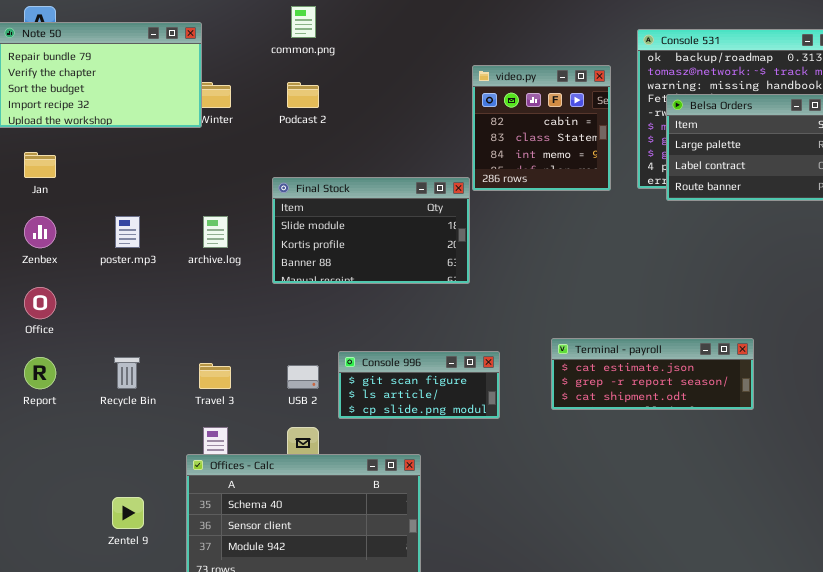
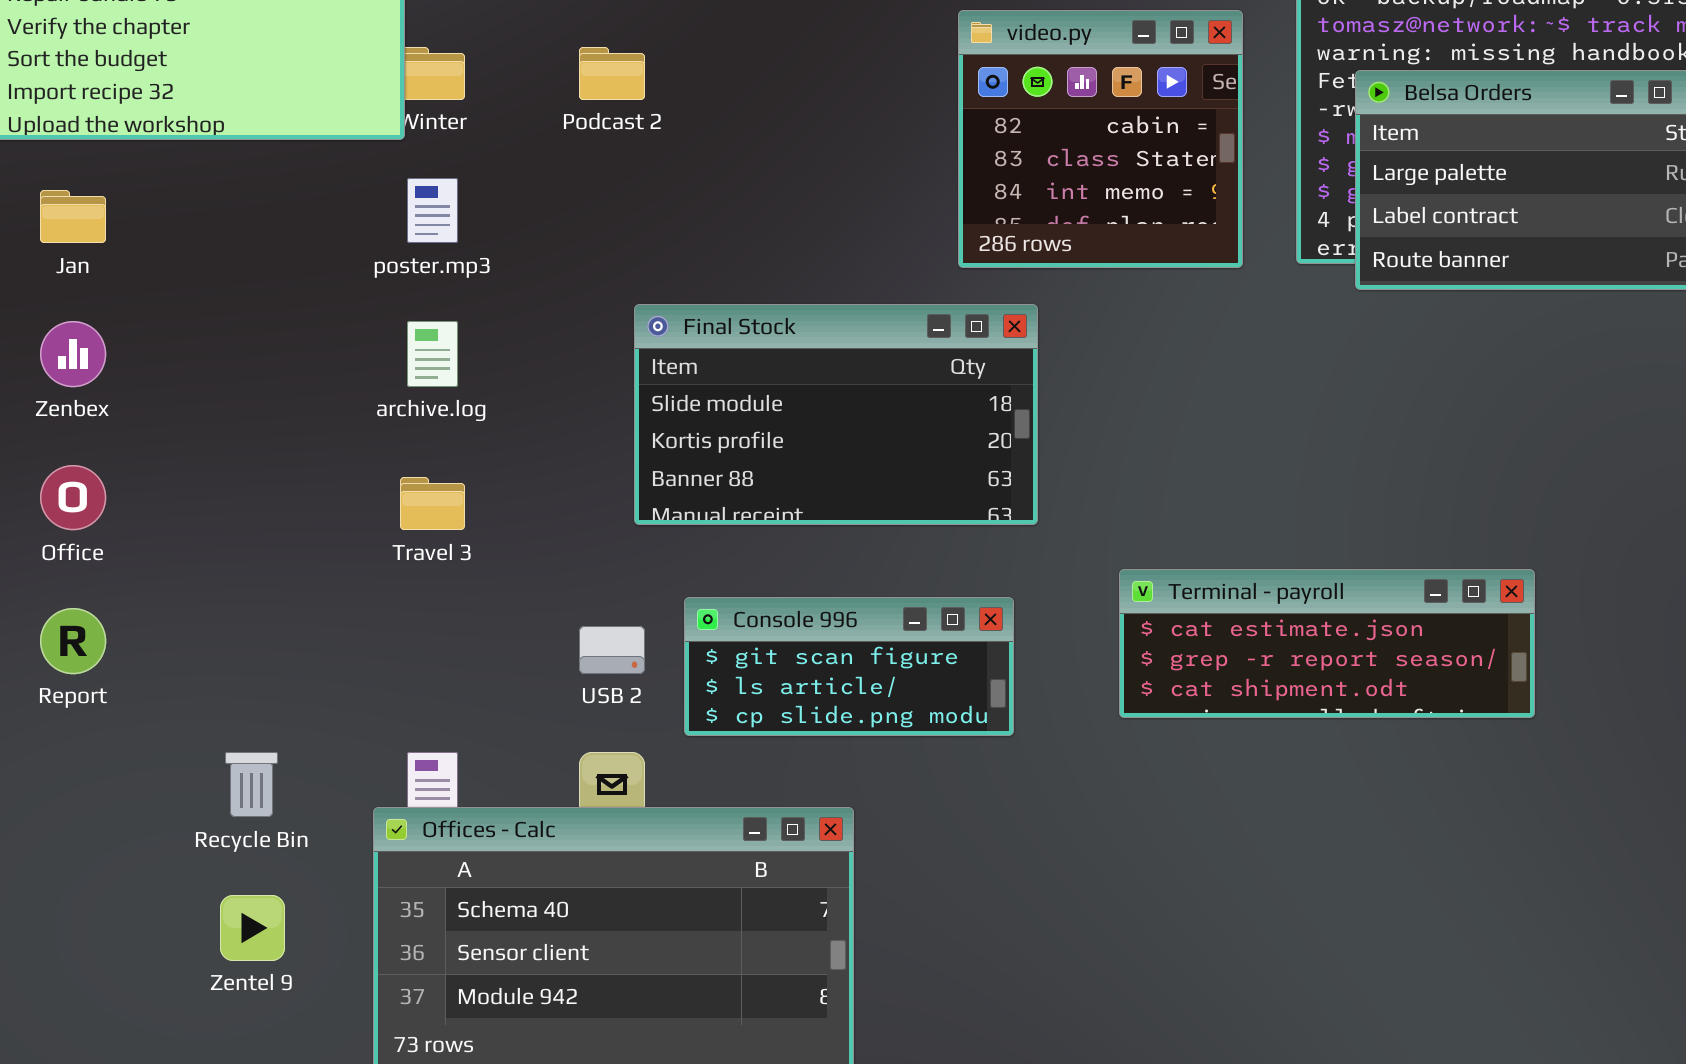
Final Stock: [272,177,470,284] -> [634,304,1038,525], moved
poster.mp3: [115,216,140,248] -> [407,178,458,243], moved
Recycle Bin: [114,357,140,389] -> [225,752,278,817], moved
Travel 3: [199,363,231,389] -> [400,477,465,530], moved

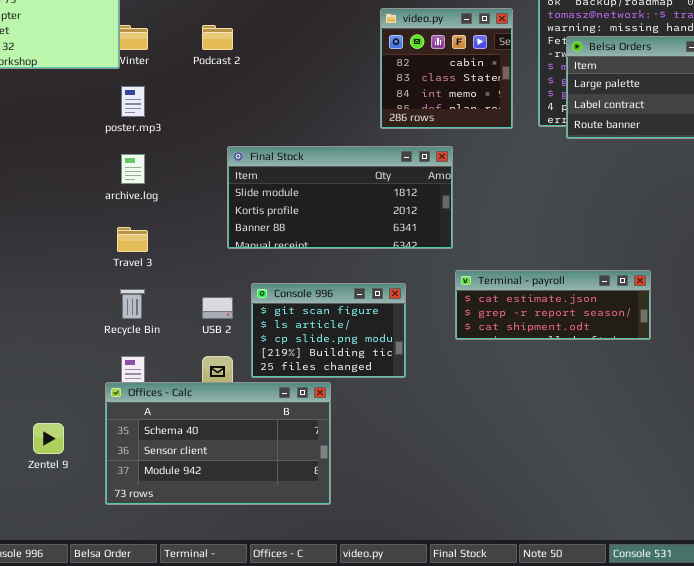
Final Stock: [634,304,1038,525] -> [227,146,453,249], resized
Console 996: [684,597,1014,736] -> [251,283,406,378], resized
Recycle Bin: [225,752,278,817] -> [120,289,145,319], moved

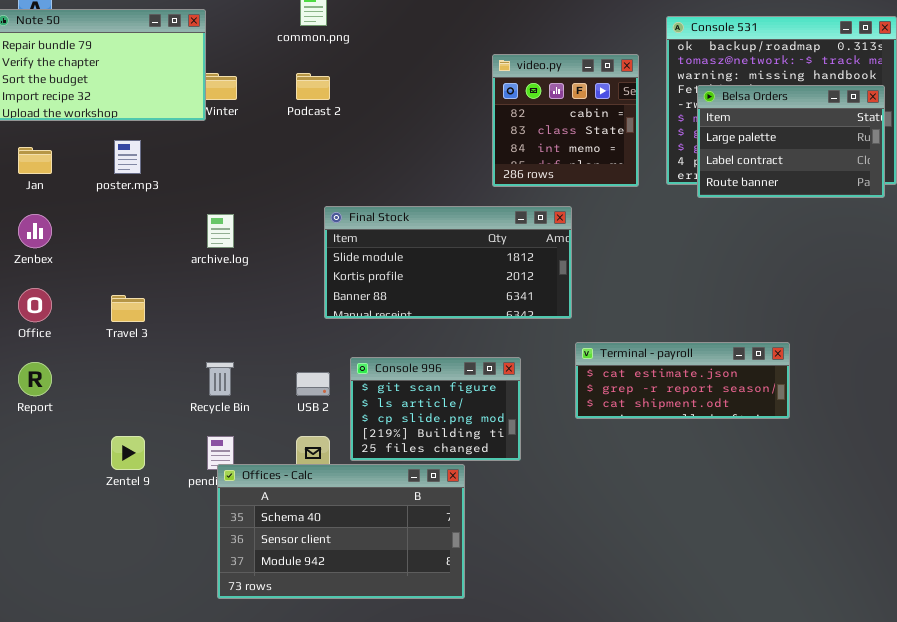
poster.mp3: [121,86,145,117] -> [114,140,141,174], moved
Travel 3: [117,227,148,252] -> [111,295,145,322], moved
Offices - Calc: [105,382,331,505] -> [217,464,465,599], moved
Zentel 9: [33,423,64,454] -> [111,436,145,470], moved

